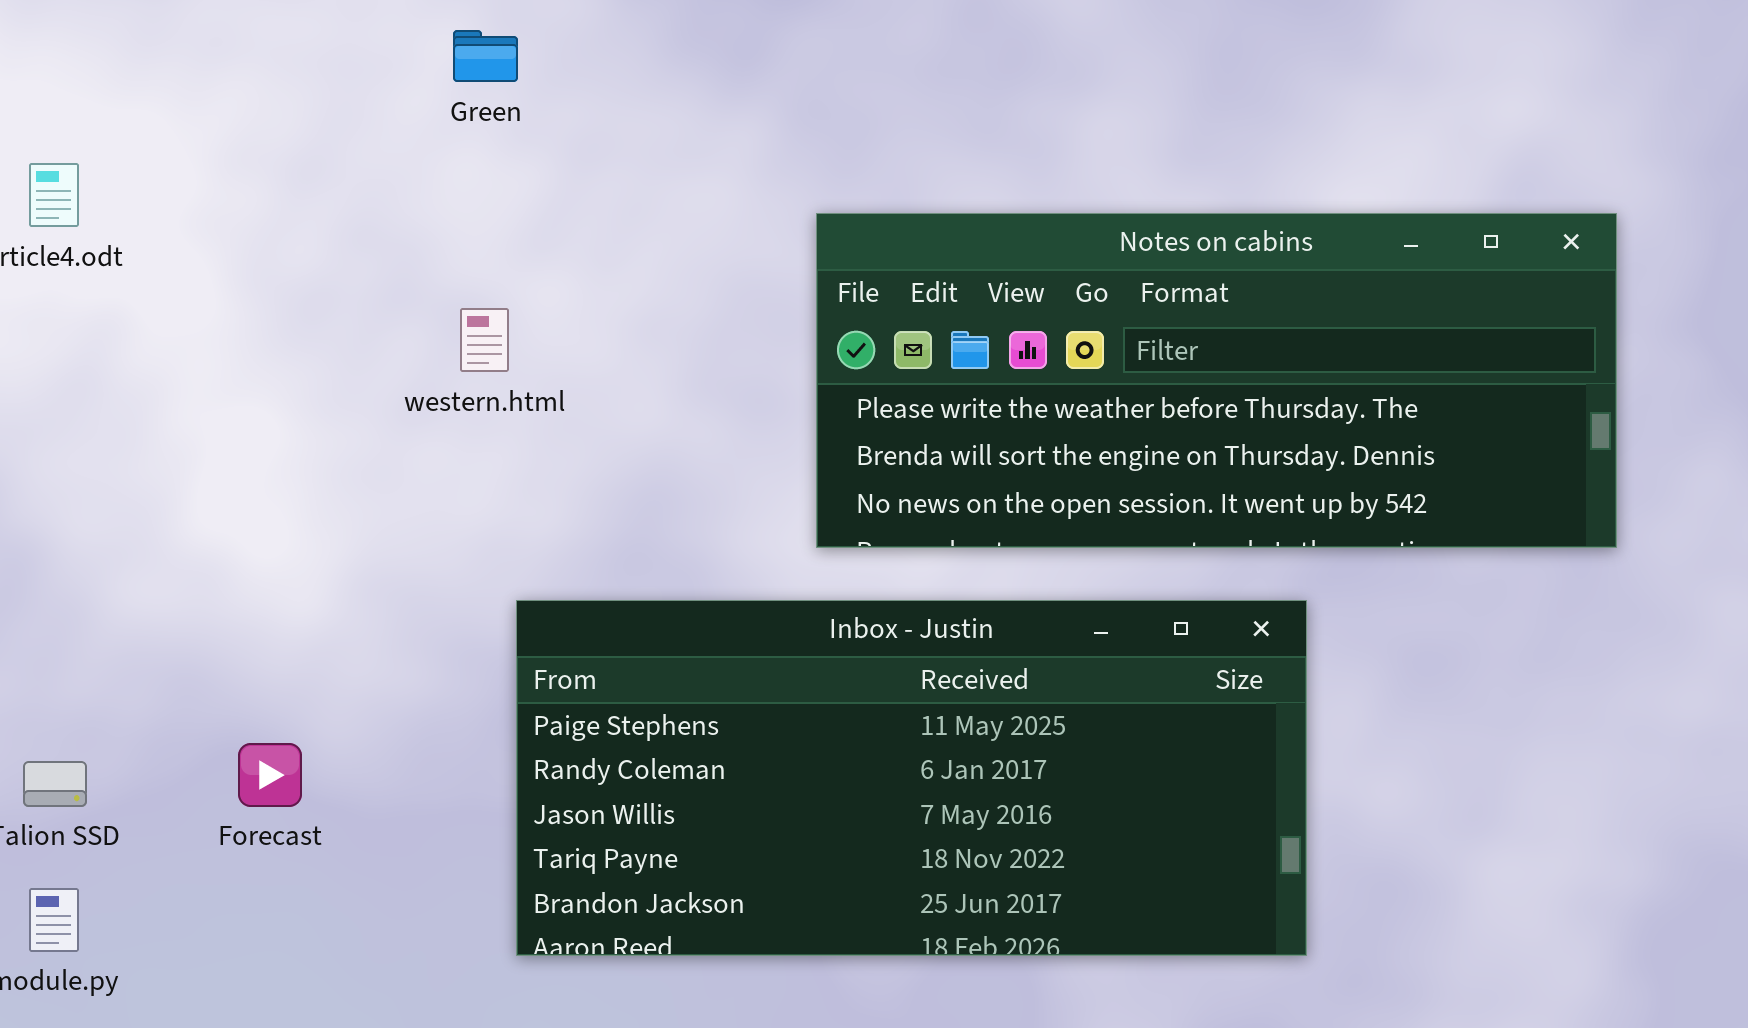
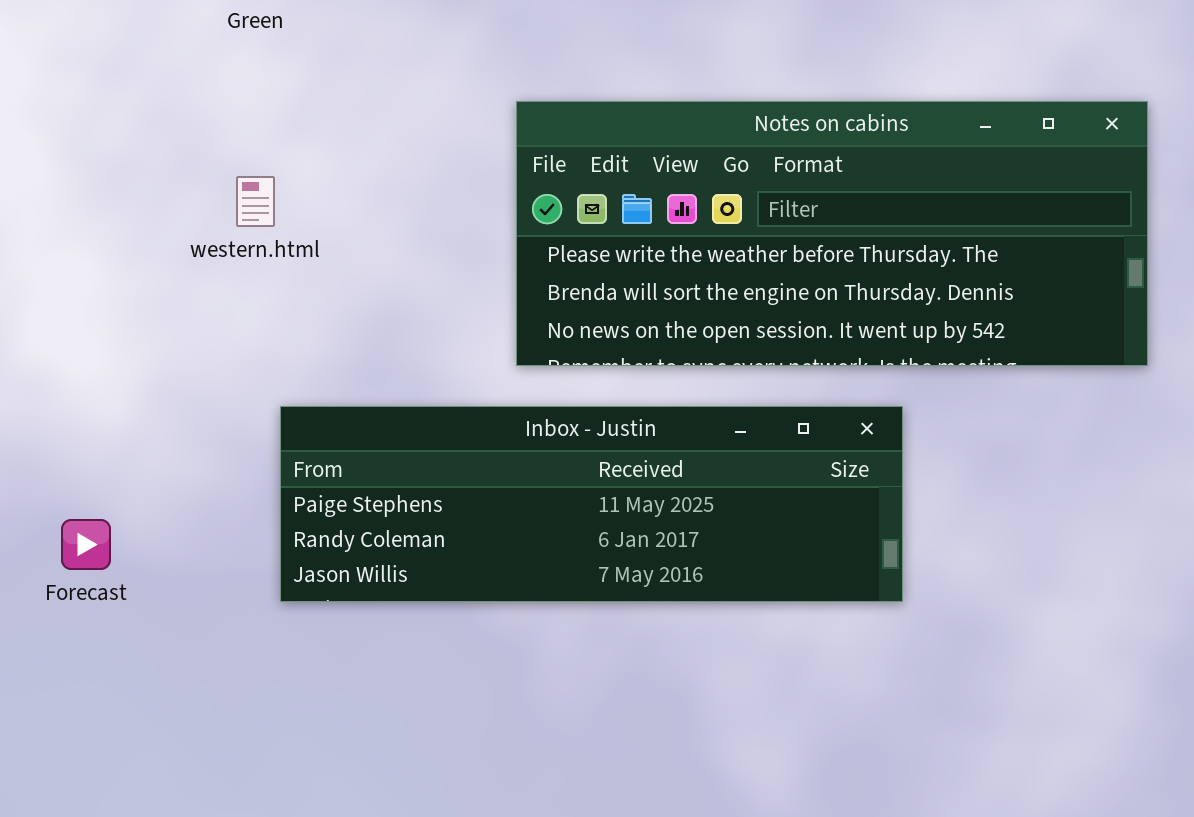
Inbox - Justin: [516,600,1307,956] -> [280,406,903,602], resized

